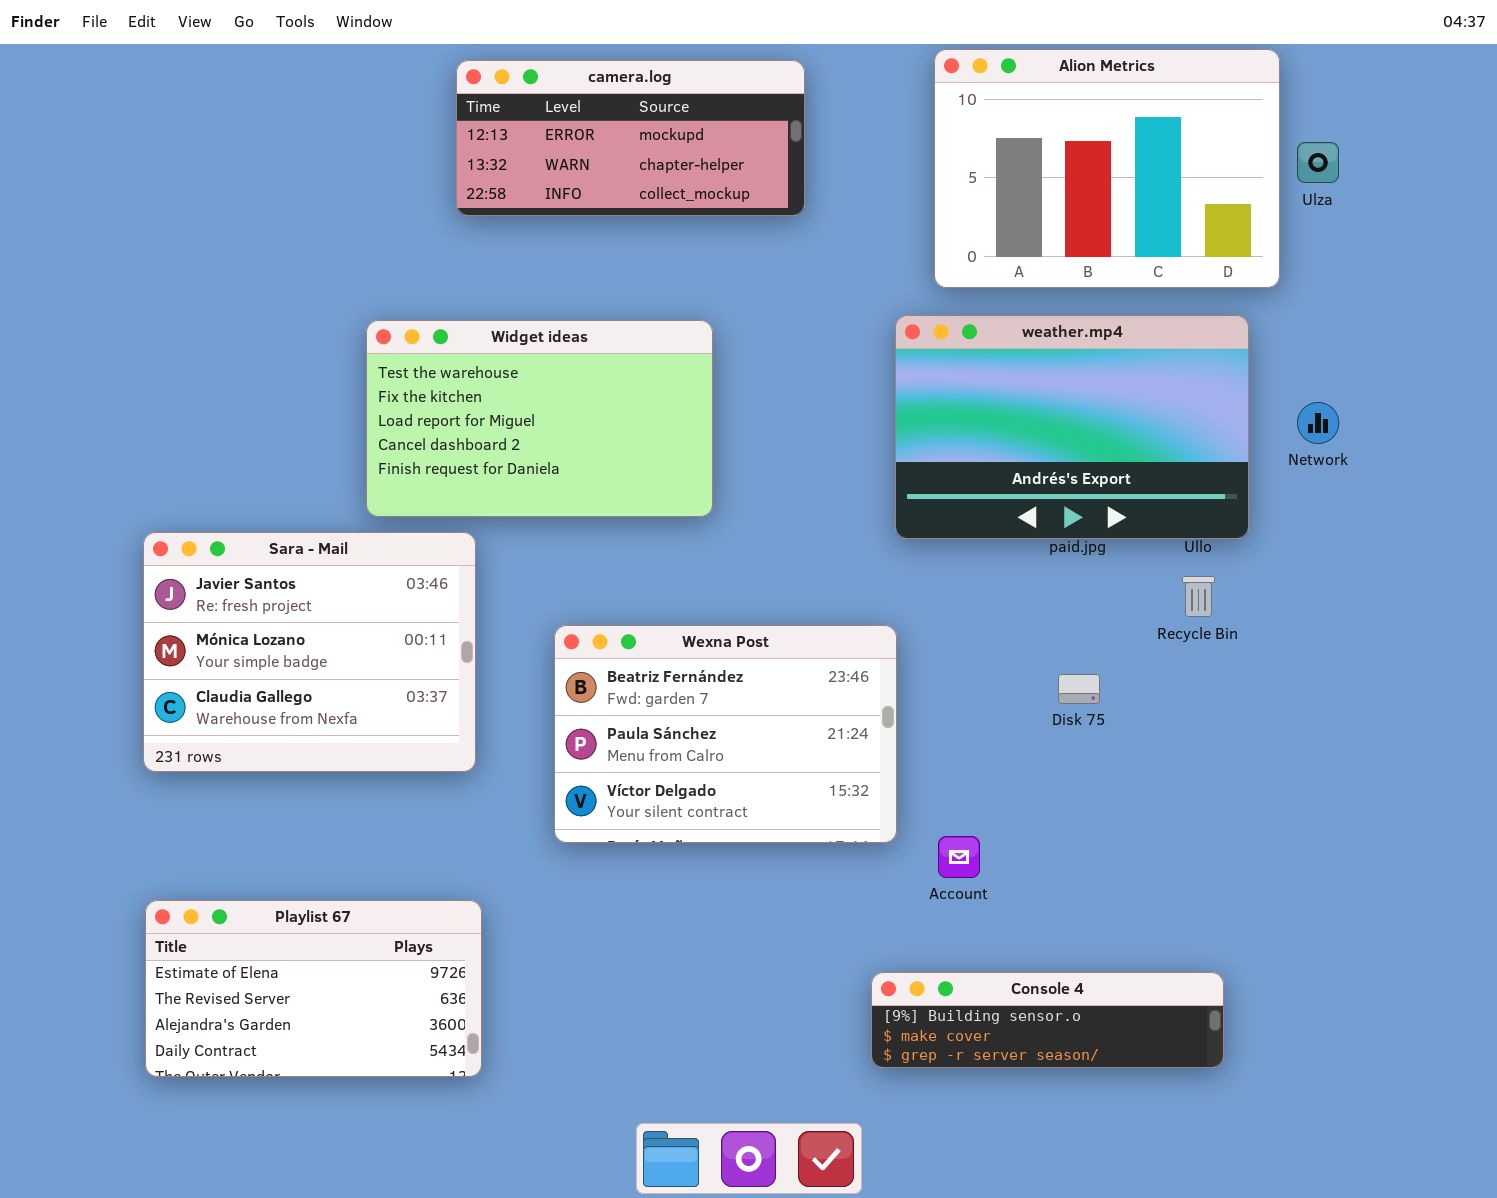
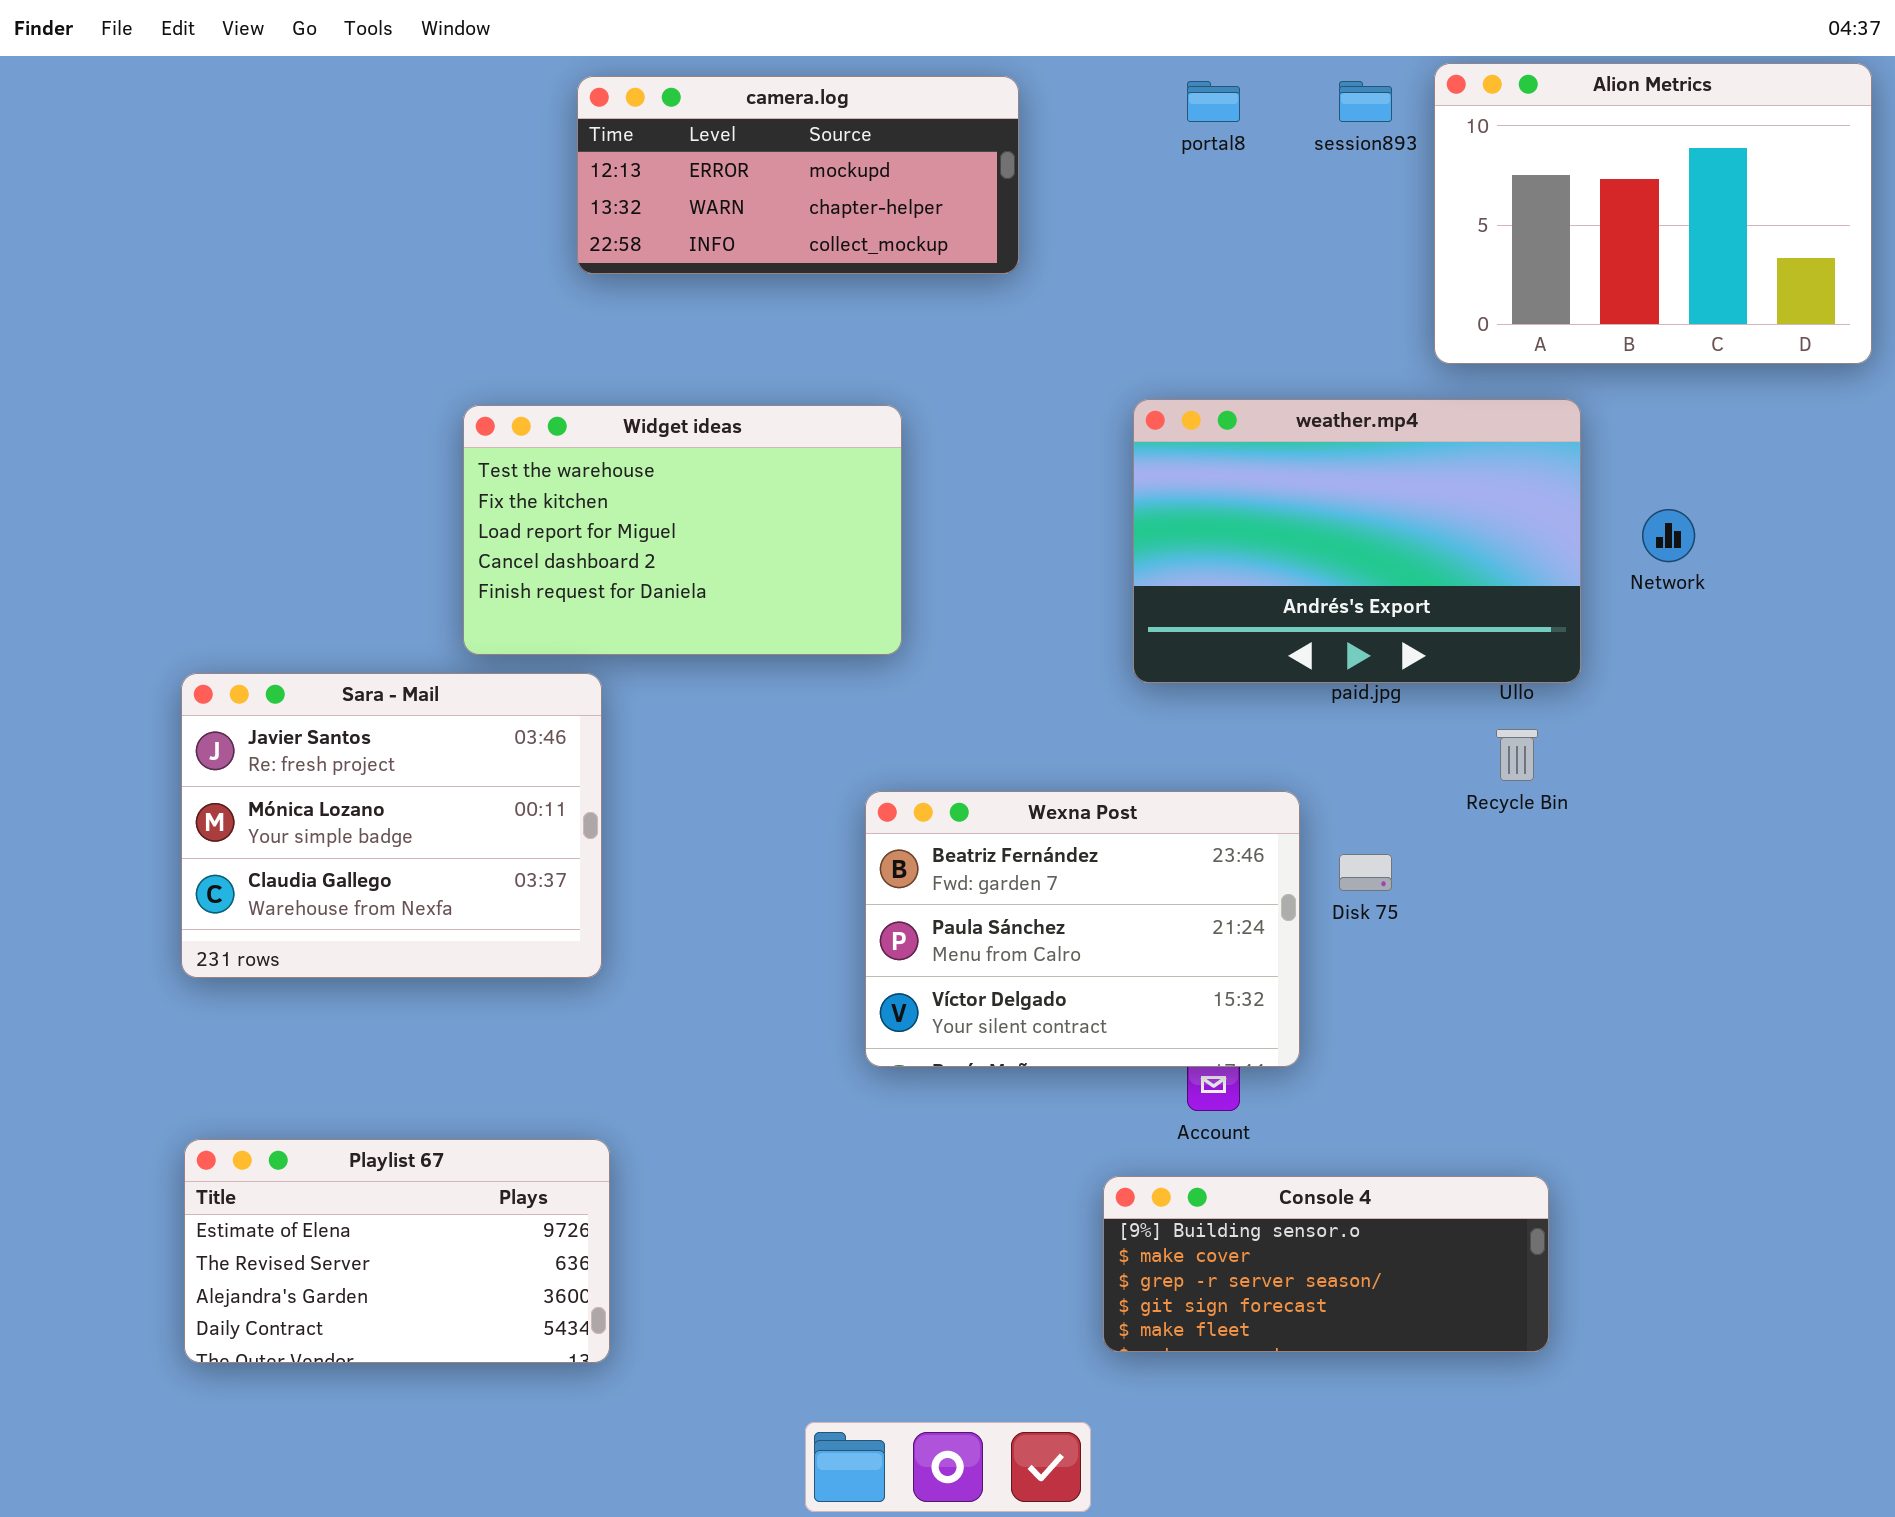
Alion Metrics: [934,49,1280,288] -> [1434,63,1872,364], moved
Wexna Post: [554,625,897,843] -> [865,791,1300,1067], moved
Console 4: [871,972,1224,1068] -> [1103,1176,1549,1352], resized

